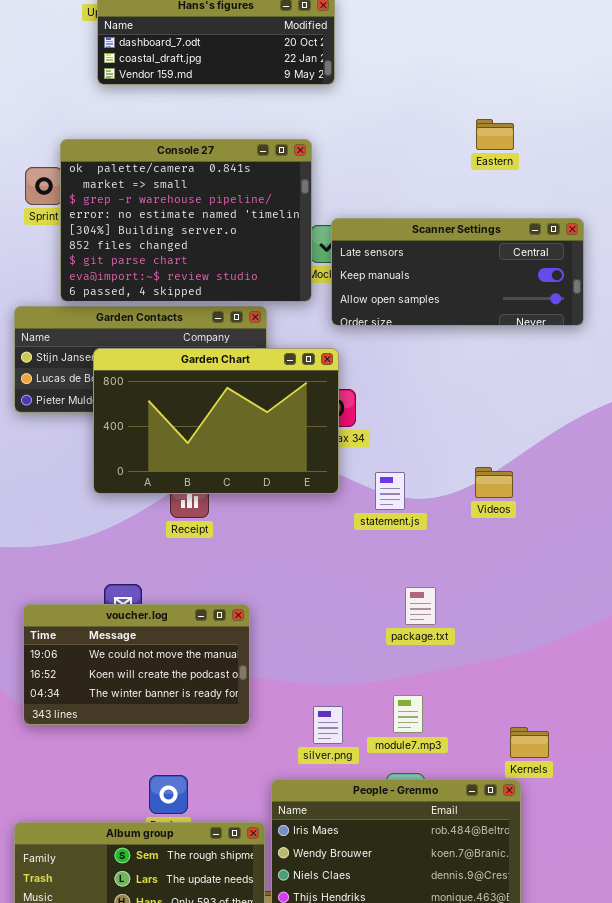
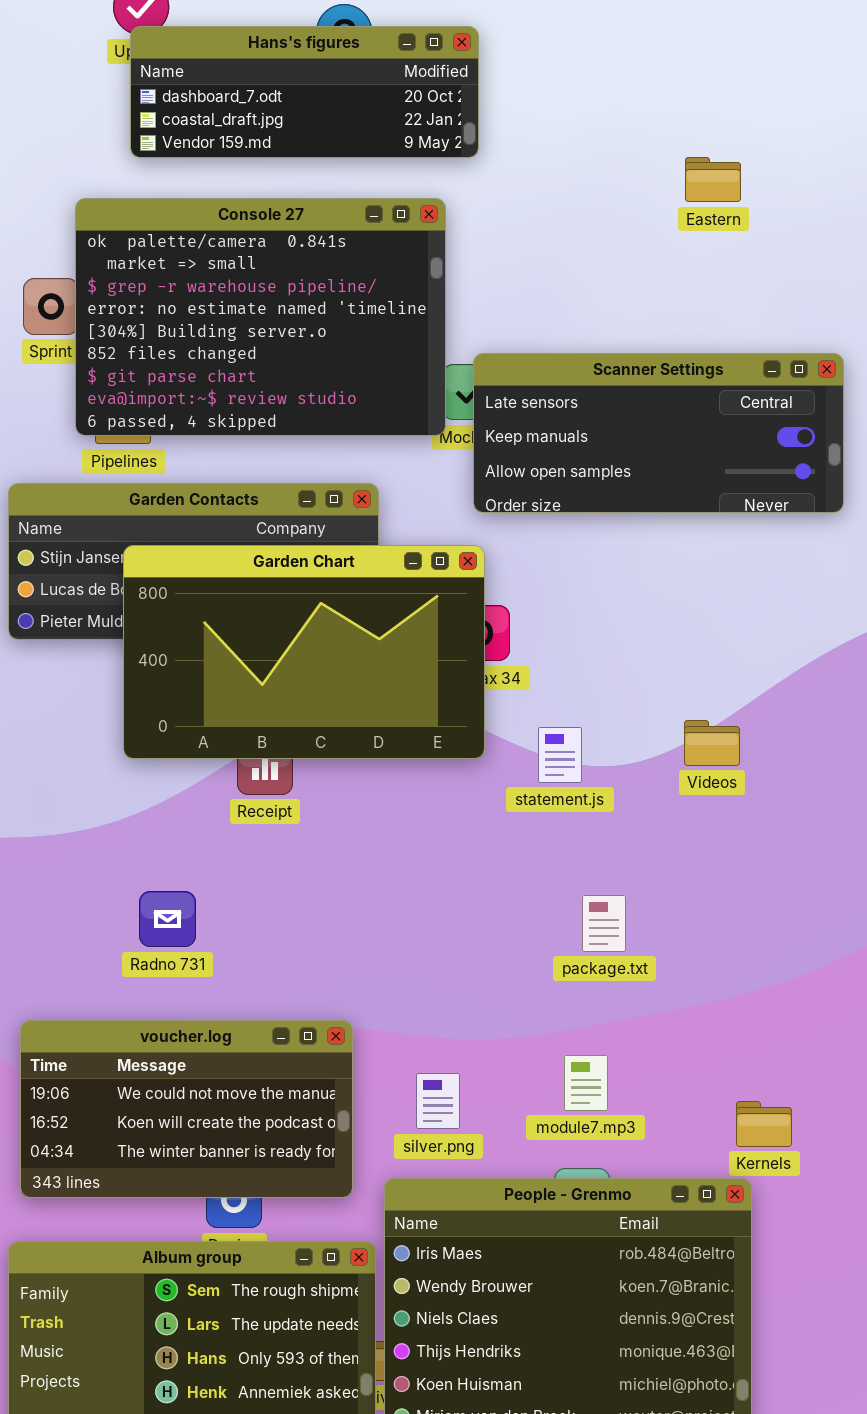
Eastern: [476,119,514,150] -> [685,157,741,202], moved
Console 27: [60,139,312,302] -> [75,198,446,436], moved
voucher.log: [23,604,250,725] -> [20,1020,353,1198], moved
silver.png: [313,706,343,744] -> [416,1073,460,1129], moved

